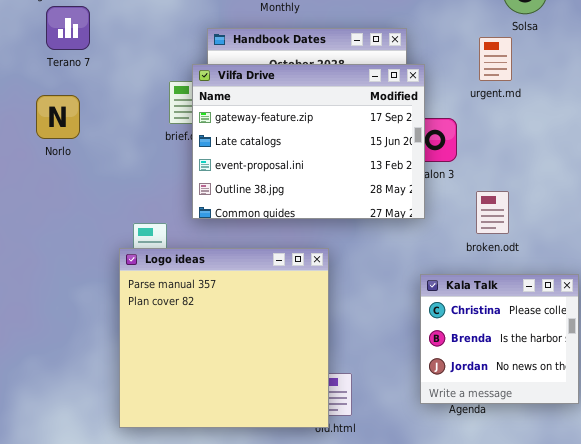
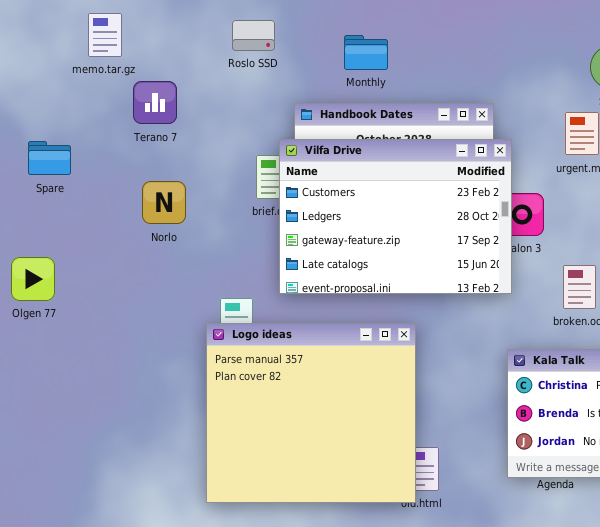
Vilfa Drive: [192,64,425,219] -> [279,139,512,294], scrolled up 2 rows
Norlo: [36,95,80,139] -> [142,181,186,224], moved

